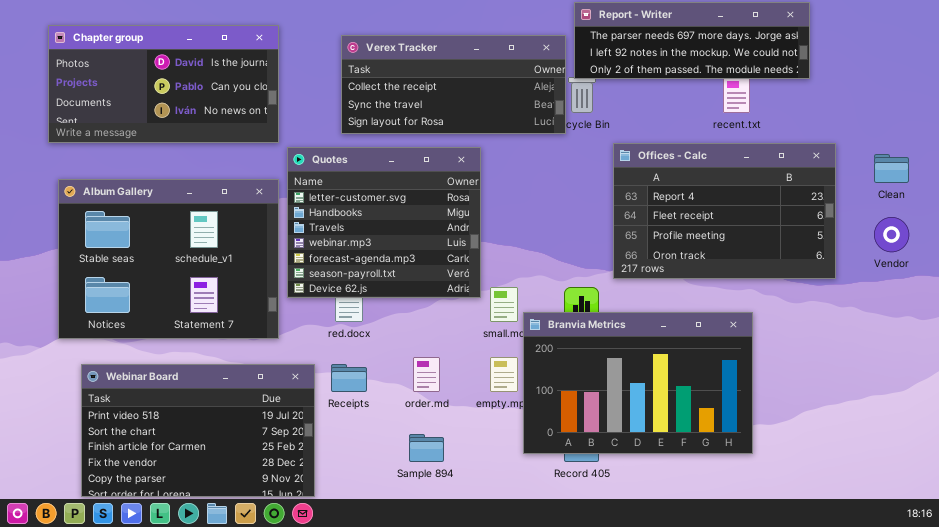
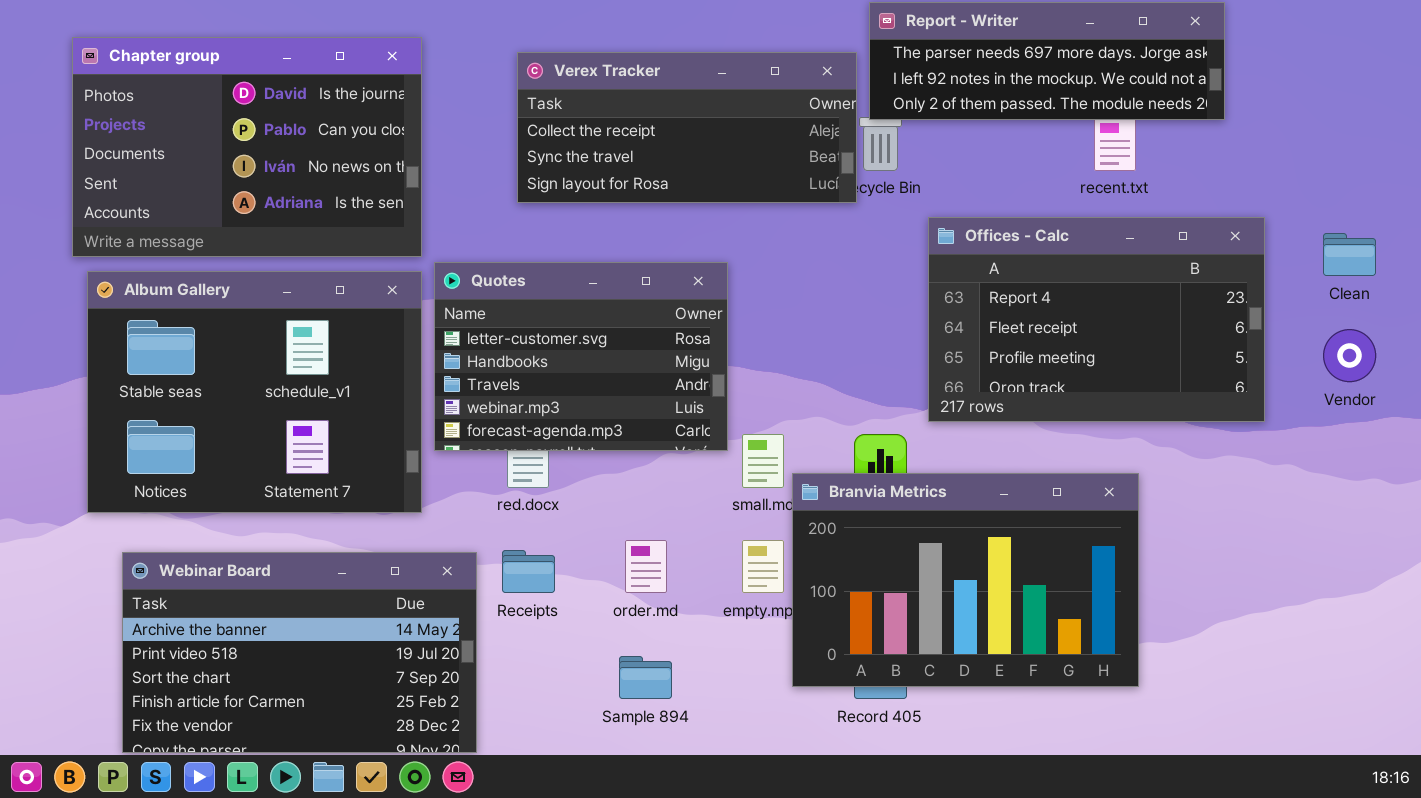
Chapter group: [48,25,279,143] -> [72,37,422,257], resized
Quotes: [287,147,481,298] -> [434,262,728,451], resized
Webinar Board: [81,364,315,497] -> [122,552,477,753], scrolled up 1 row

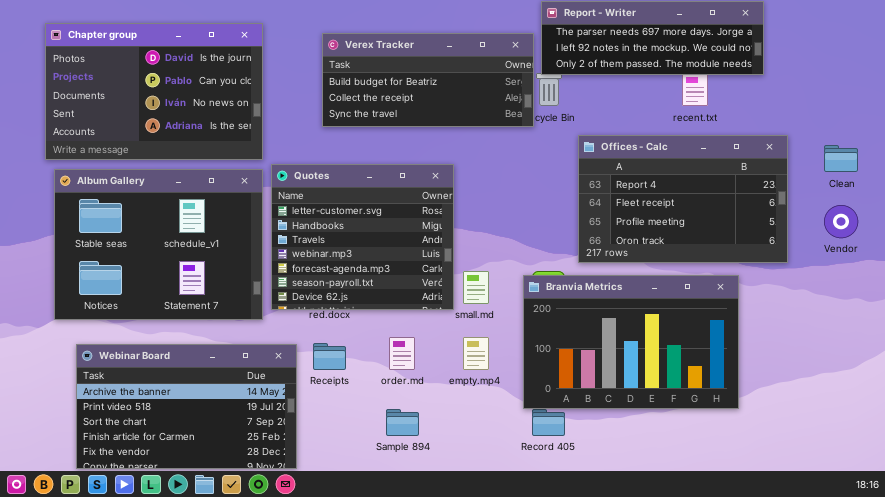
Verex Tracker: [517,52,857,203] -> [322,33,534,127], scrolled up 1 row
Quotes: [434,262,728,451] -> [271,164,454,310], resized
Branvia Metrics: [792,473,1139,687] -> [523,275,739,409], moved

